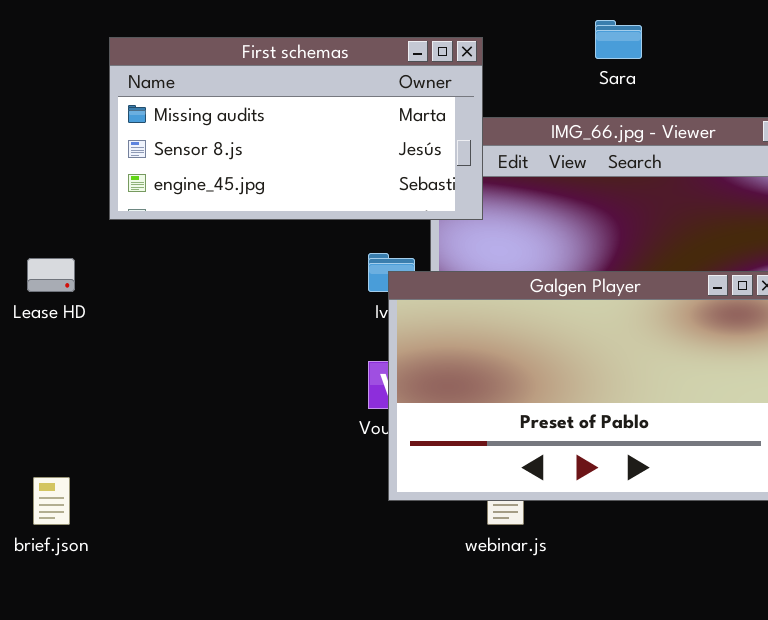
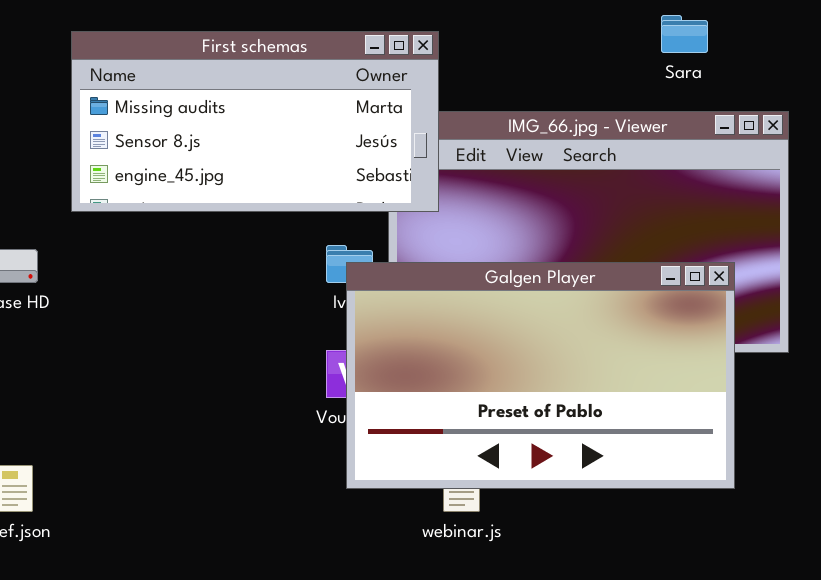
Sara: [595,20,642,59] -> [661,15,708,53], moved

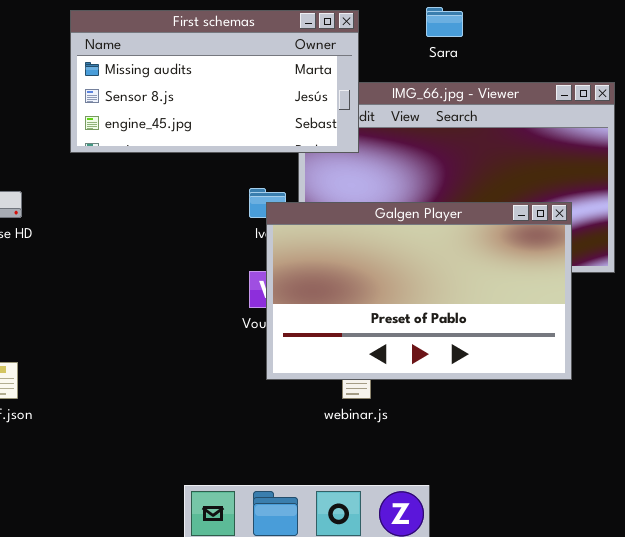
Sara: [661,15,708,53] -> [426,7,463,37], moved
First schemas: [71,31,439,212] -> [70,10,359,153], moved

